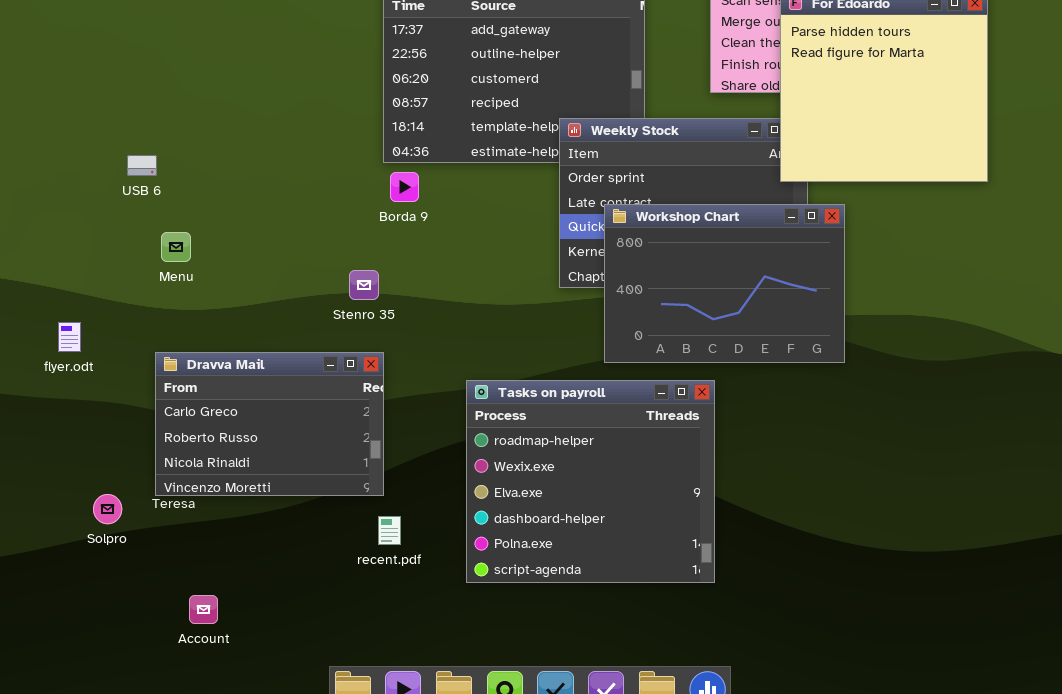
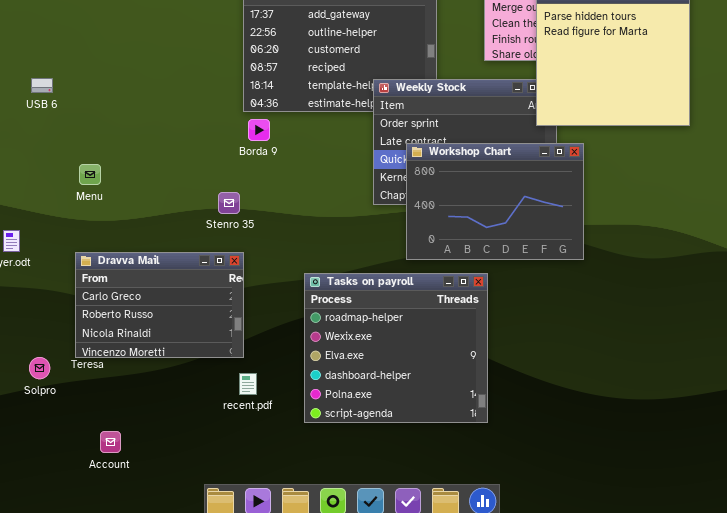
USB 6: [127,155,157,176] -> [31,78,53,93], moved

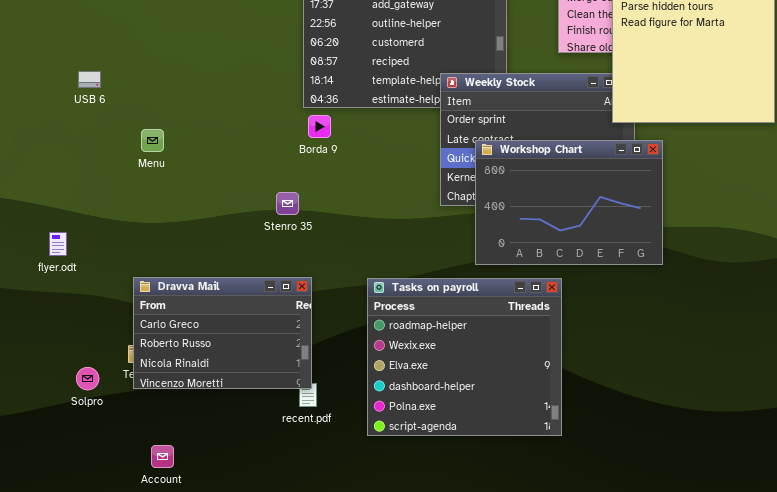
Menu: [79,164,101,185] -> [141,129,164,152], moved
Dravva Mail: [75,252,244,358] -> [133,277,312,389], moved

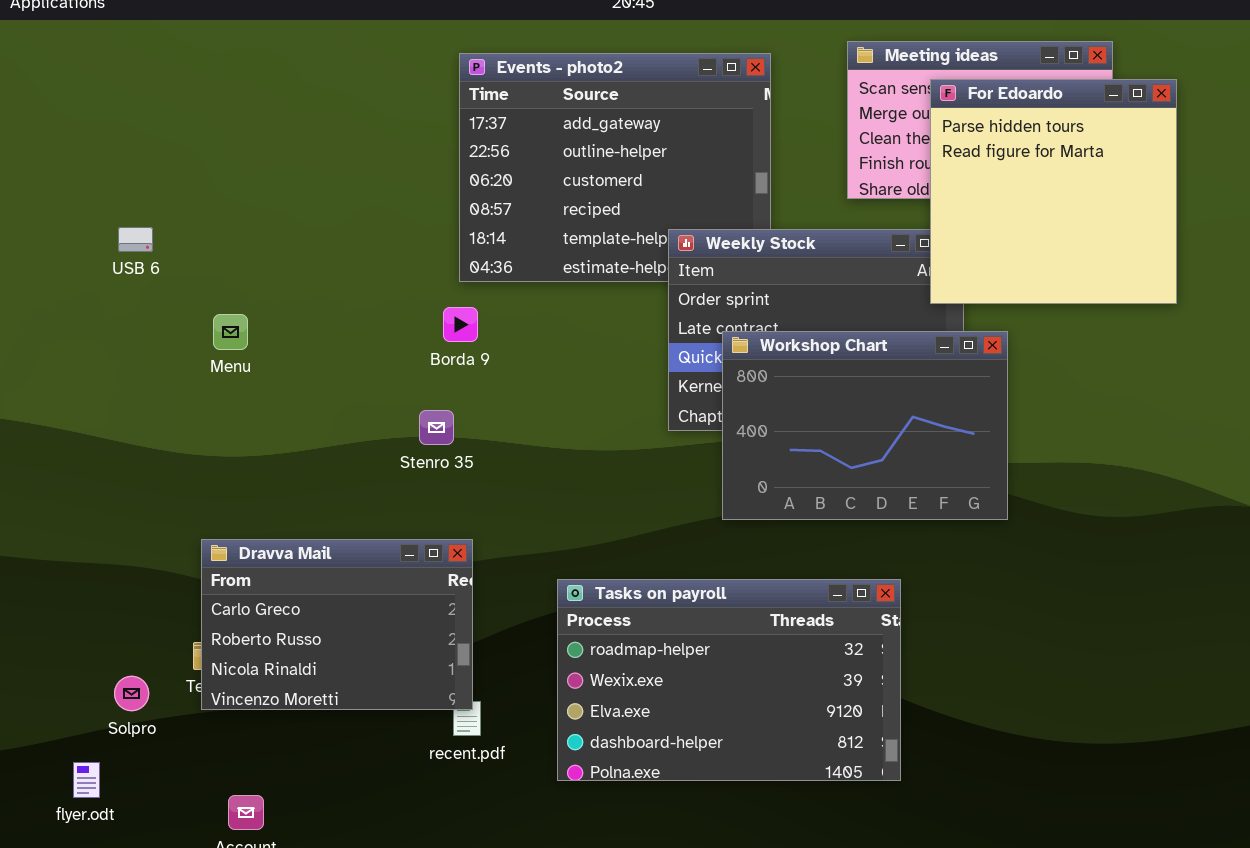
Borda 9: [308,115,331,138] -> [443,307,478,342], moved
flyer.odt: [49,232,67,256] -> [73,762,100,798], moved
Tasks on payroll: [367,278,562,436] -> [557,579,901,781], resized

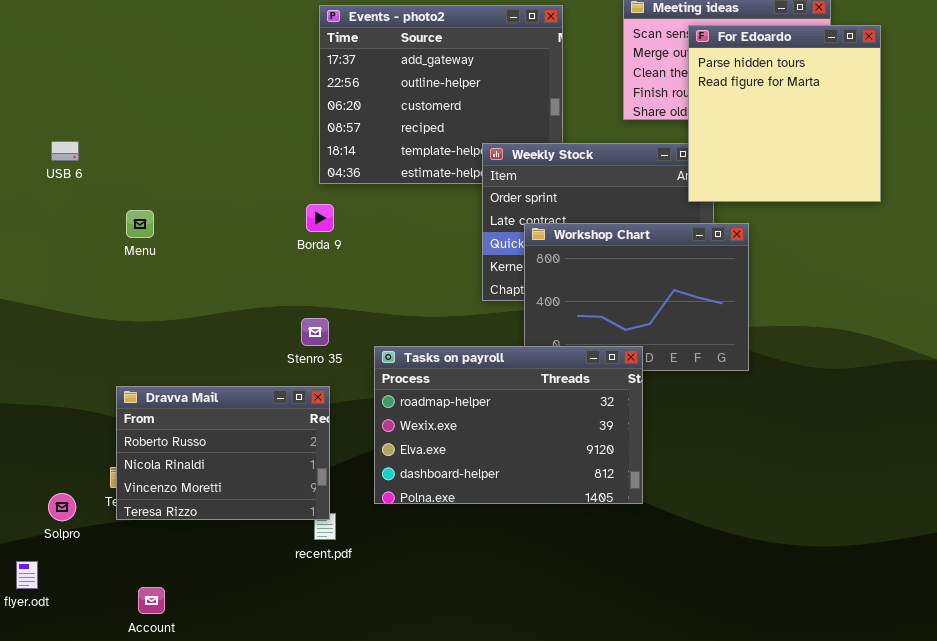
Stenro 35: [419,410,454,445] -> [301,318,329,346], moved
Dravva Mail: [201,539,473,710] -> [116,386,330,520], scrolled down 1 row
Tasks on payroll: [557,579,901,781] -> [374,346,643,504], moved

